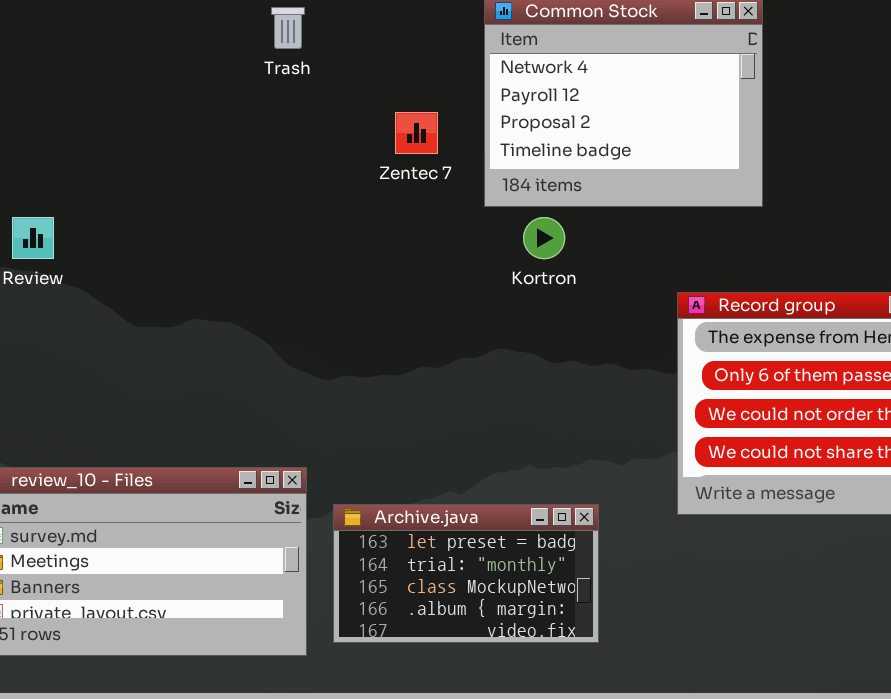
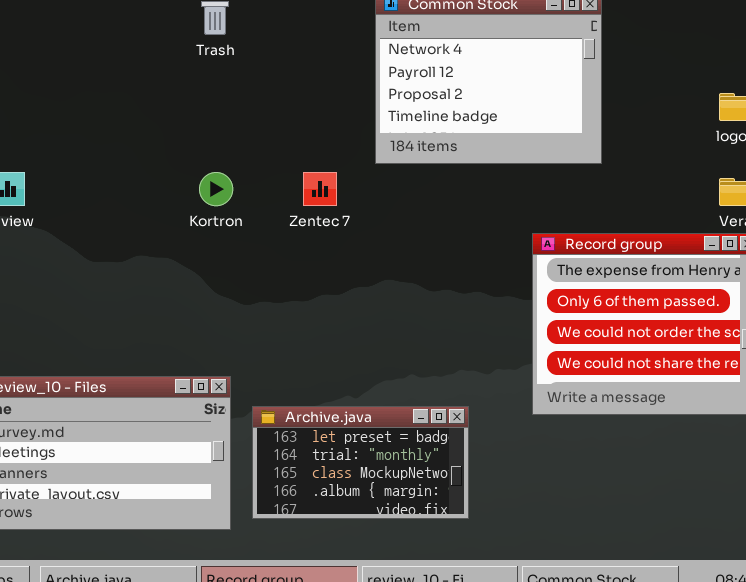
Zentec 7: [395,112,438,154] -> [303,172,337,206], moved
Kortron: [523,217,565,259] -> [199,172,233,206], moved

